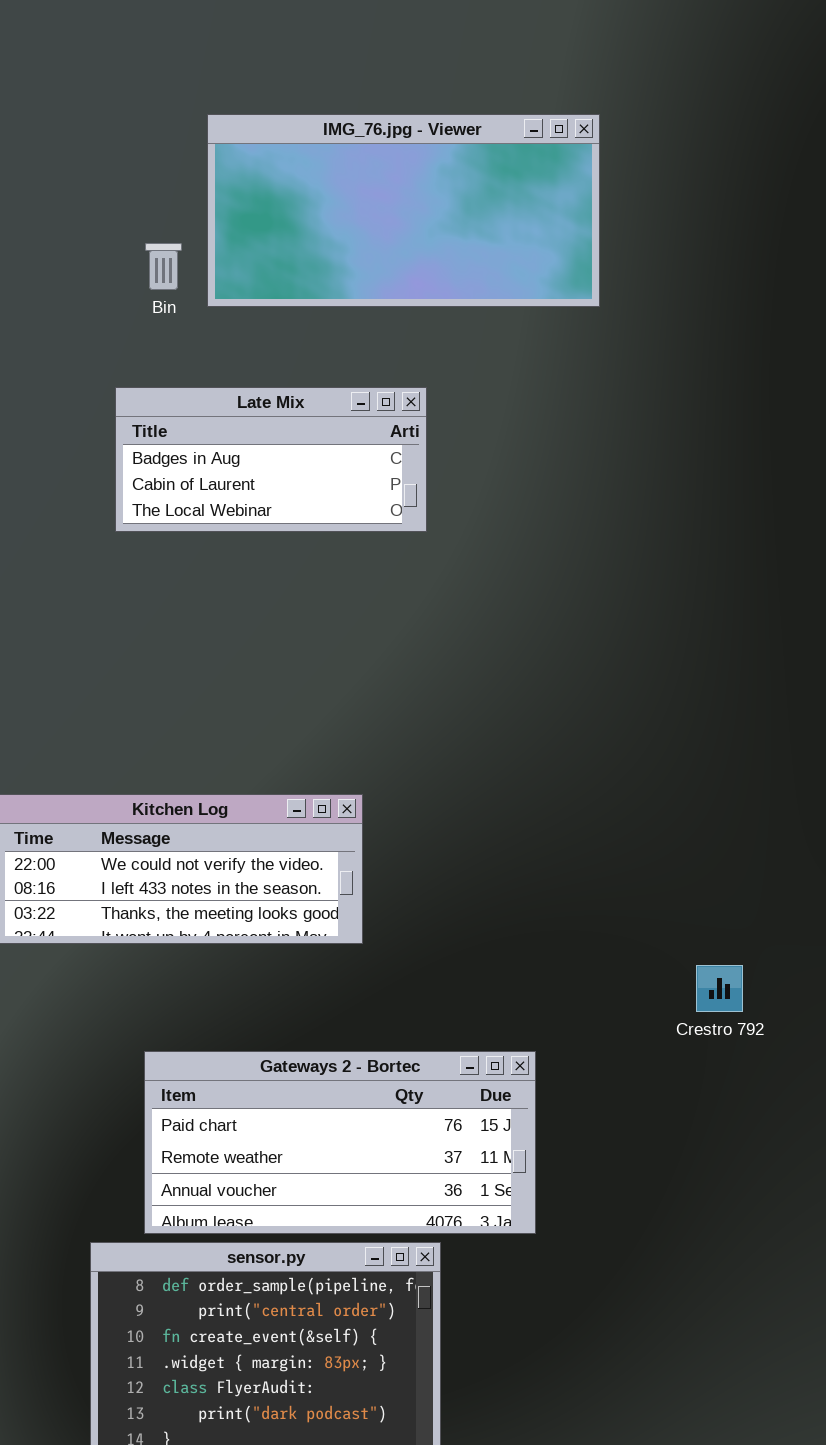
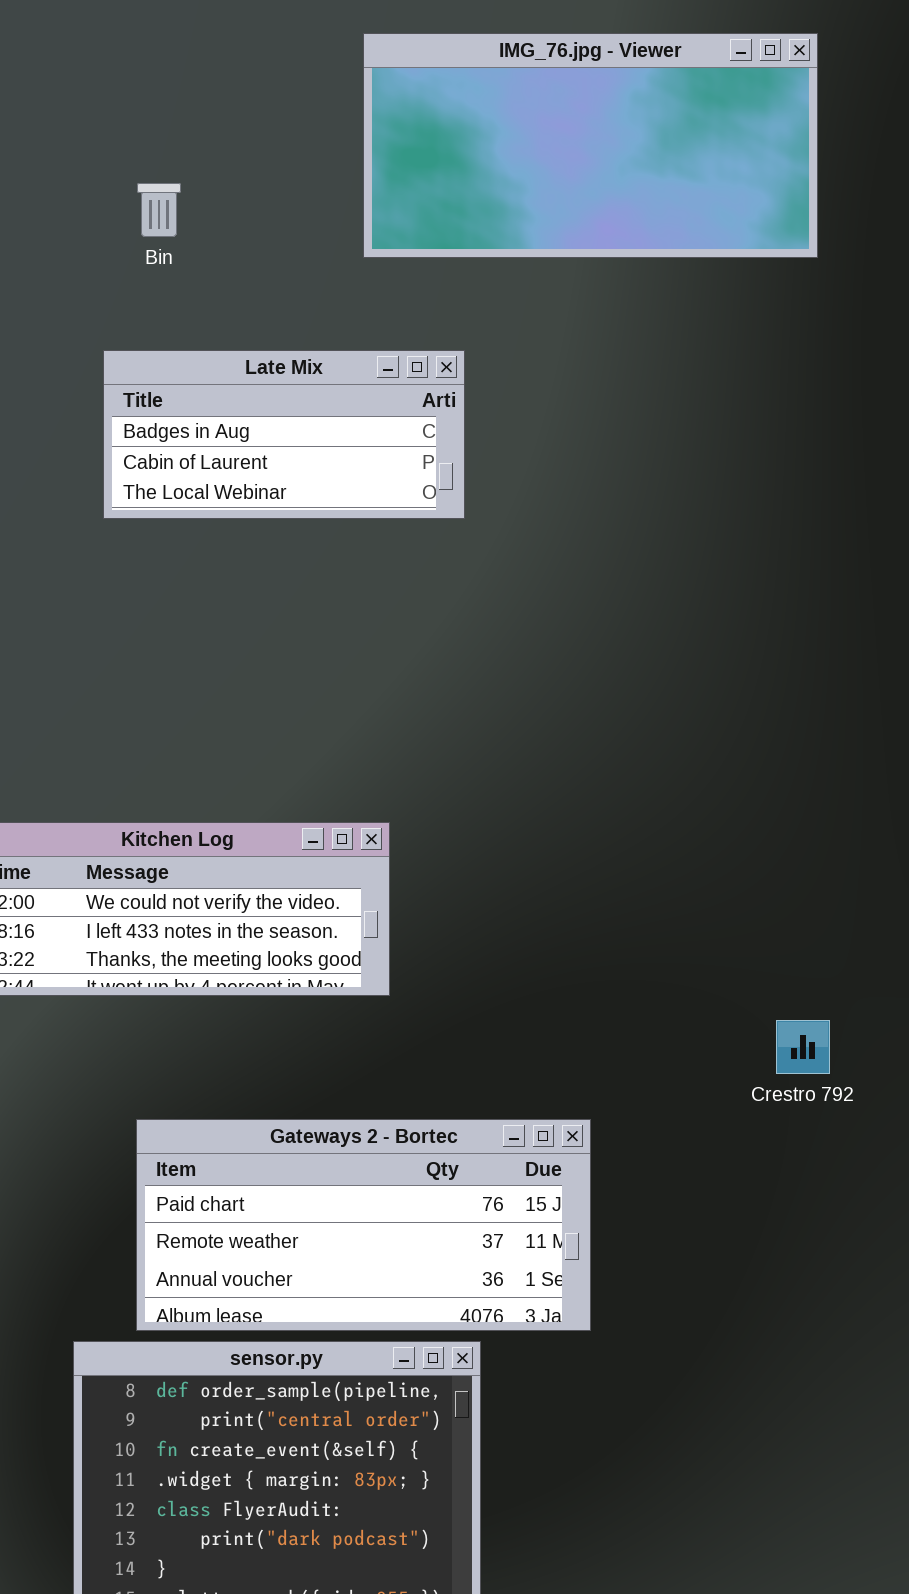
IMG_76.jpg - Viewer: [207,114,600,307] -> [363,33,818,258], moved

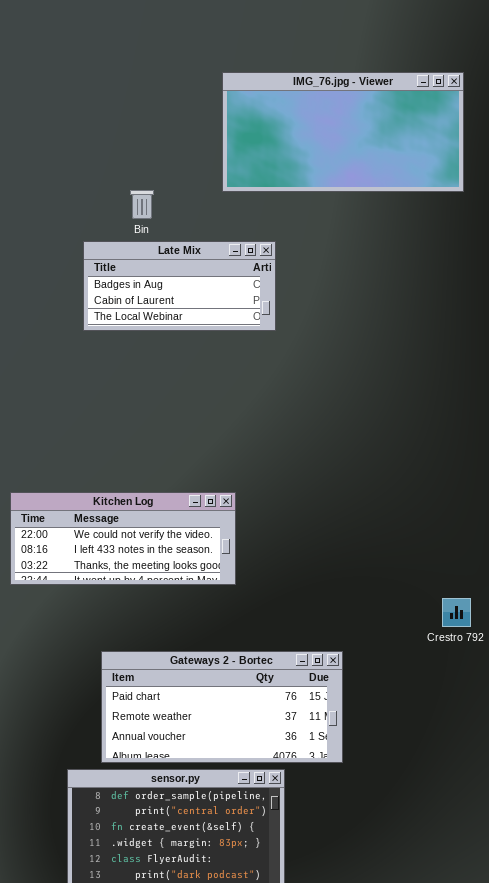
Bin: [137,183,181,237] -> [130,190,154,219], moved

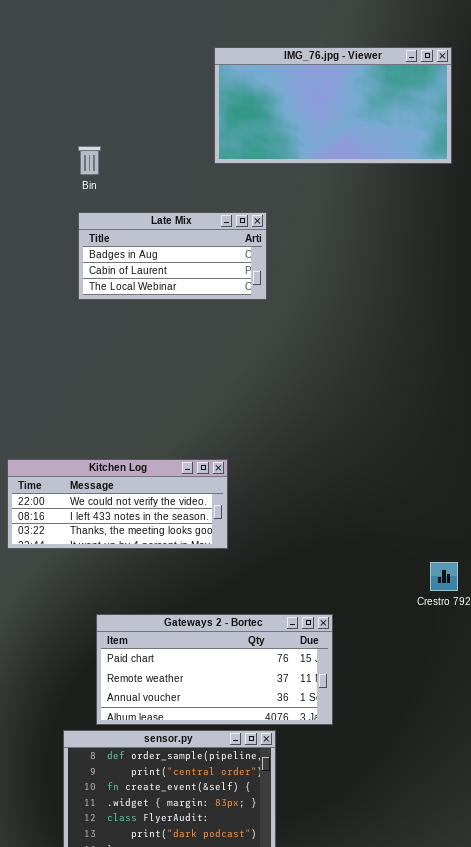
Bin: [130,190,154,219] -> [78,146,101,175], moved

